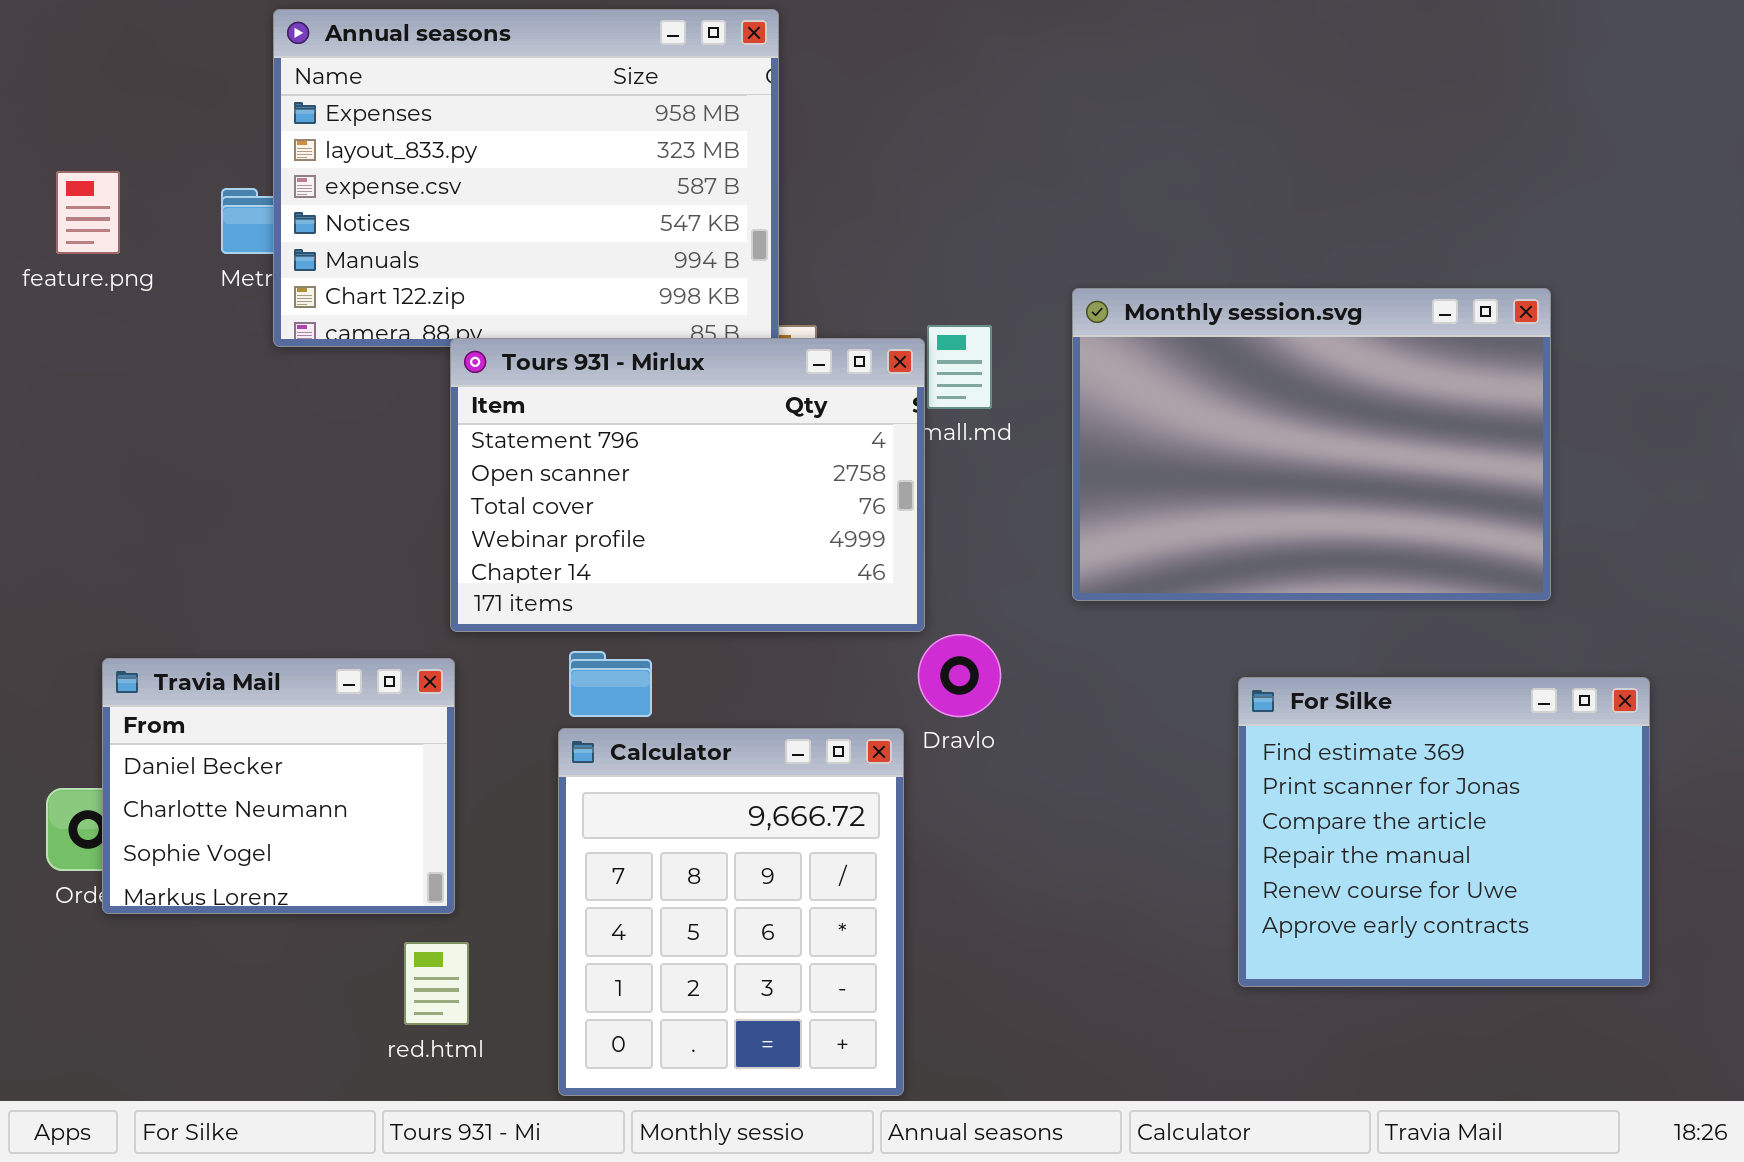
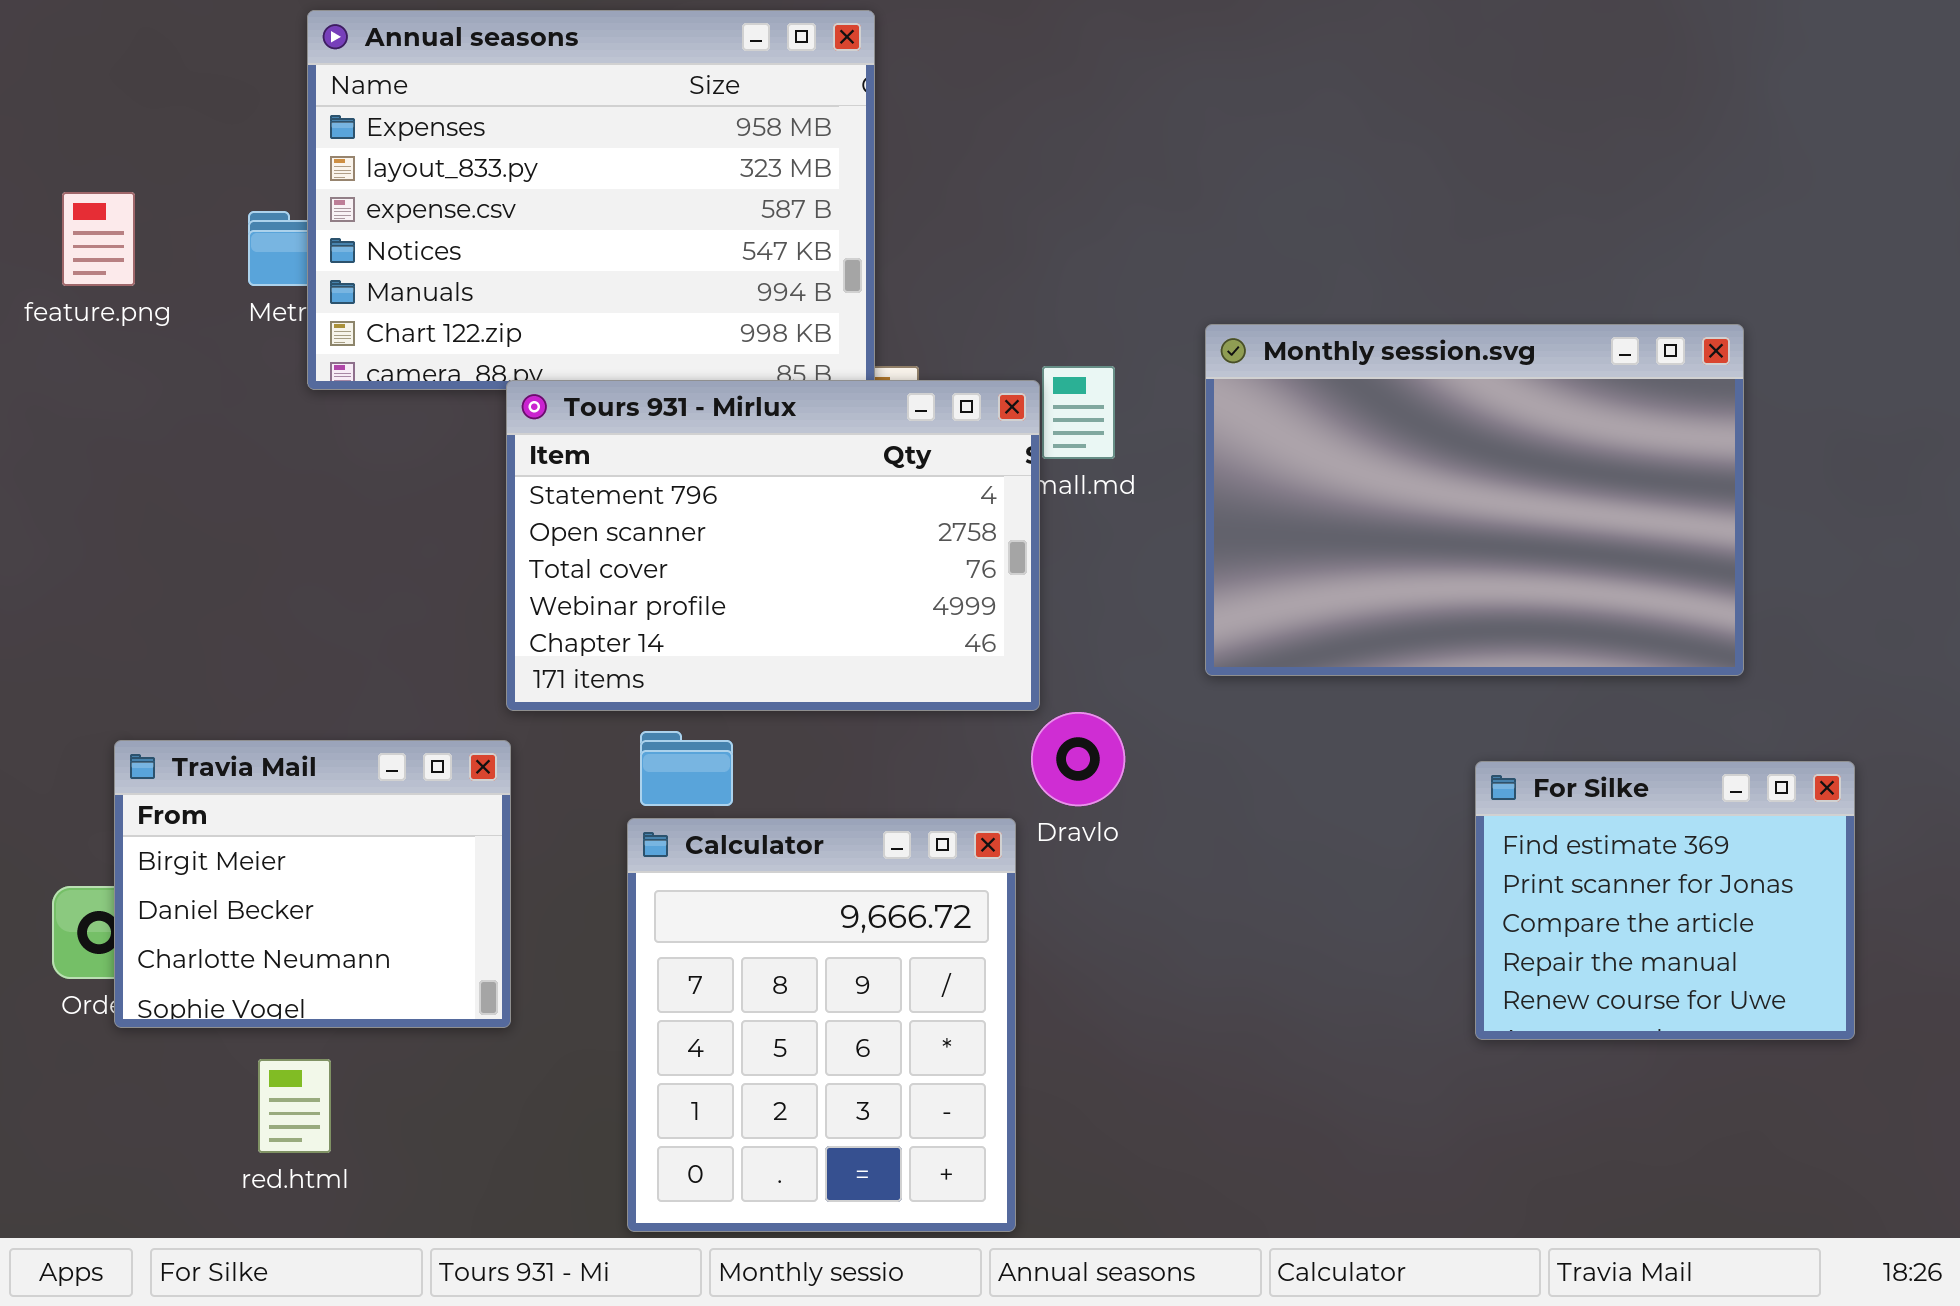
Travia Mail: [102,658,455,914] -> [114,740,511,1028], scrolled up 1 row
For Silke: [1238,677,1650,987] -> [1475,761,1855,1040], resized
red.html: [404,942,469,1025] -> [258,1059,331,1153], moved

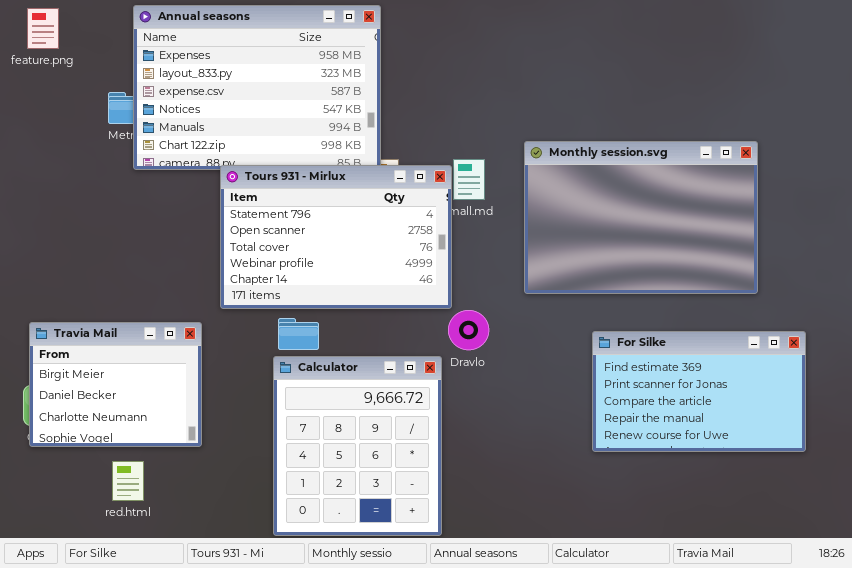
feature.png: [62,192,135,286] -> [27,8,59,49], moved
Travia Mail: [114,740,511,1028] -> [29,322,202,447], moved
For Silke: [1475,761,1855,1040] -> [592,331,806,452], resized

